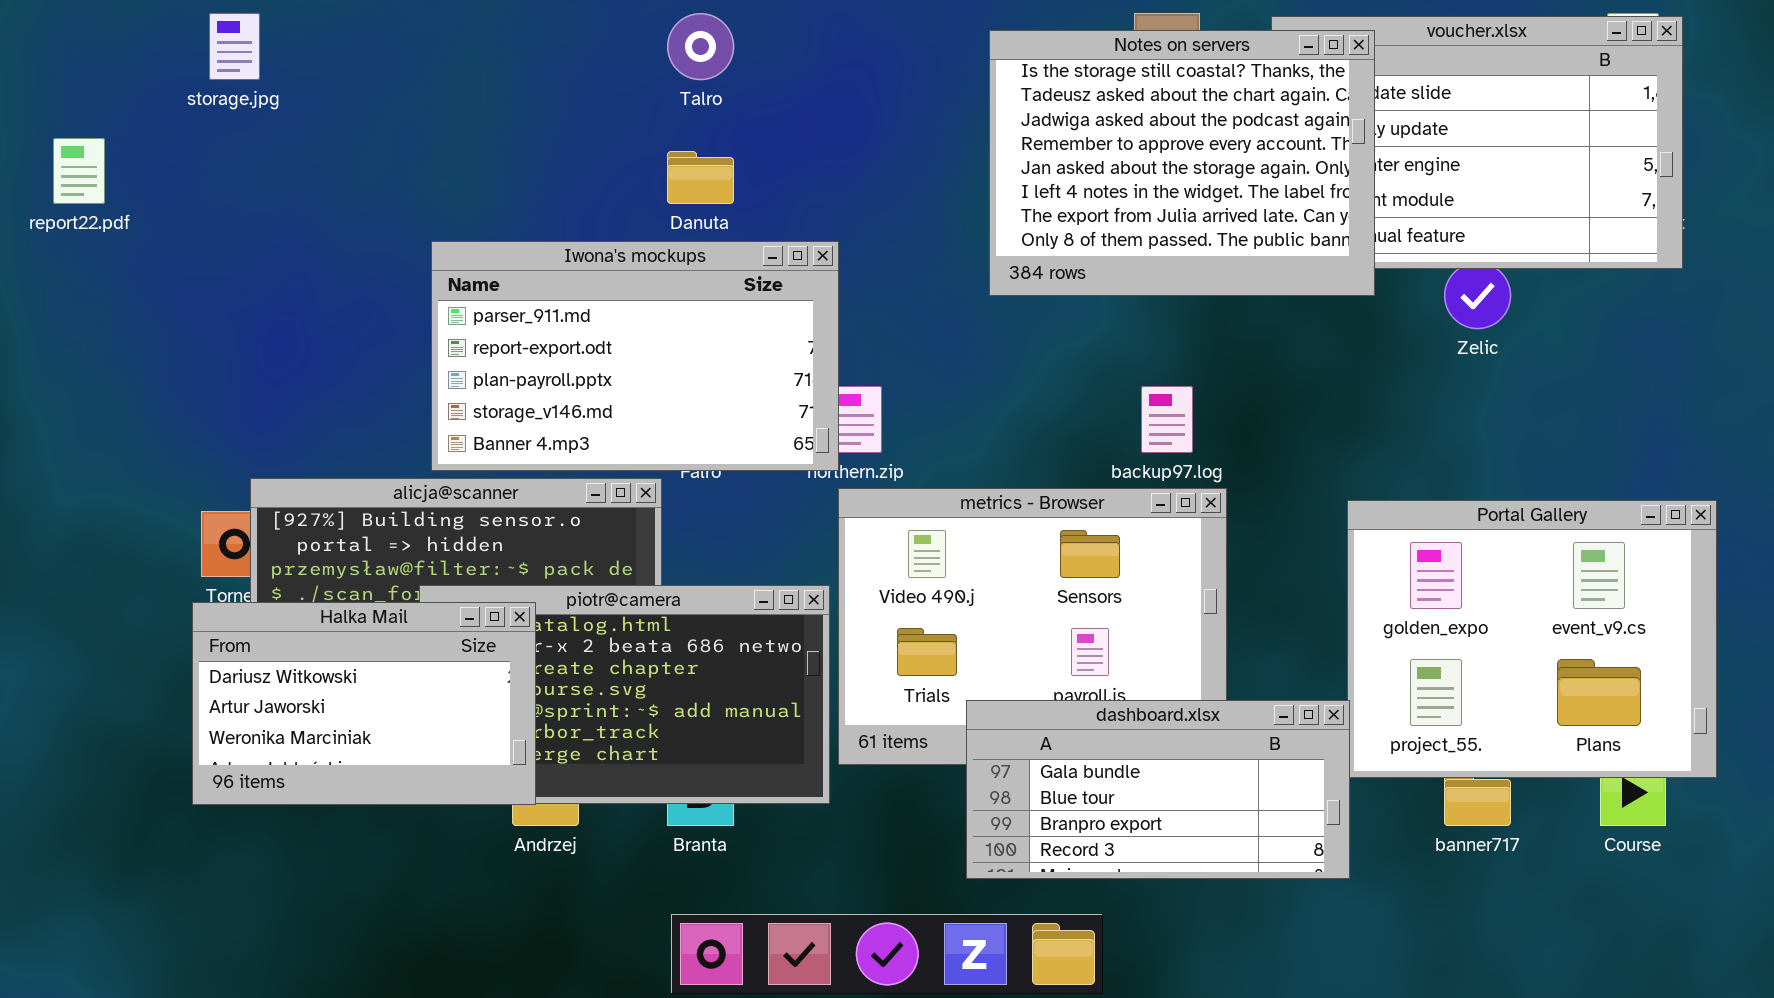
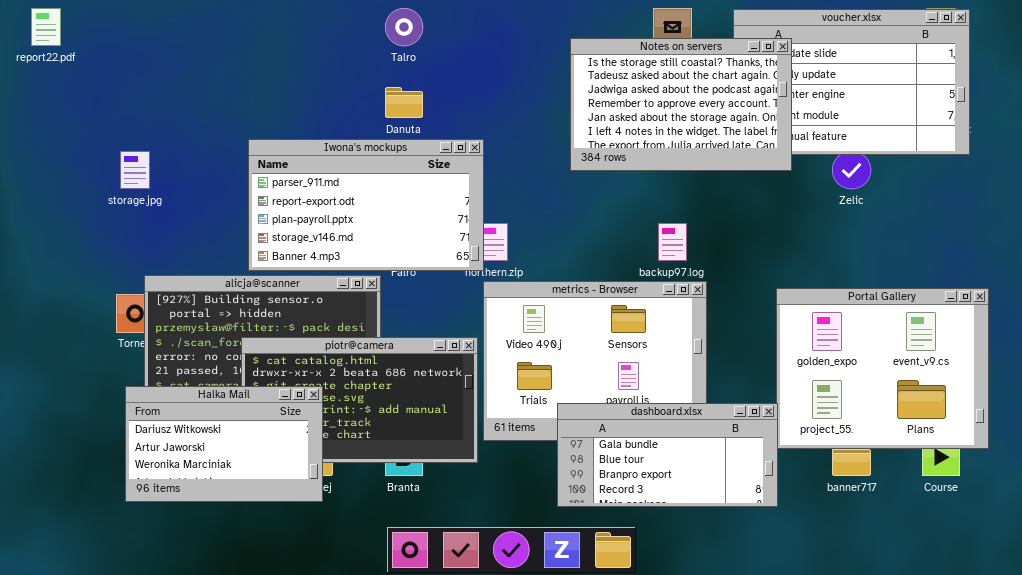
storage.jpg: [209,13,260,80] -> [120,151,150,189], moved
Notes on servers: [989,30,1375,296] -> [570,38,792,171], resized
report22.pdf: [53,138,105,204] -> [31,8,61,46], moved
Halka Mail: [192,602,536,805] -> [125,386,323,502], moved

